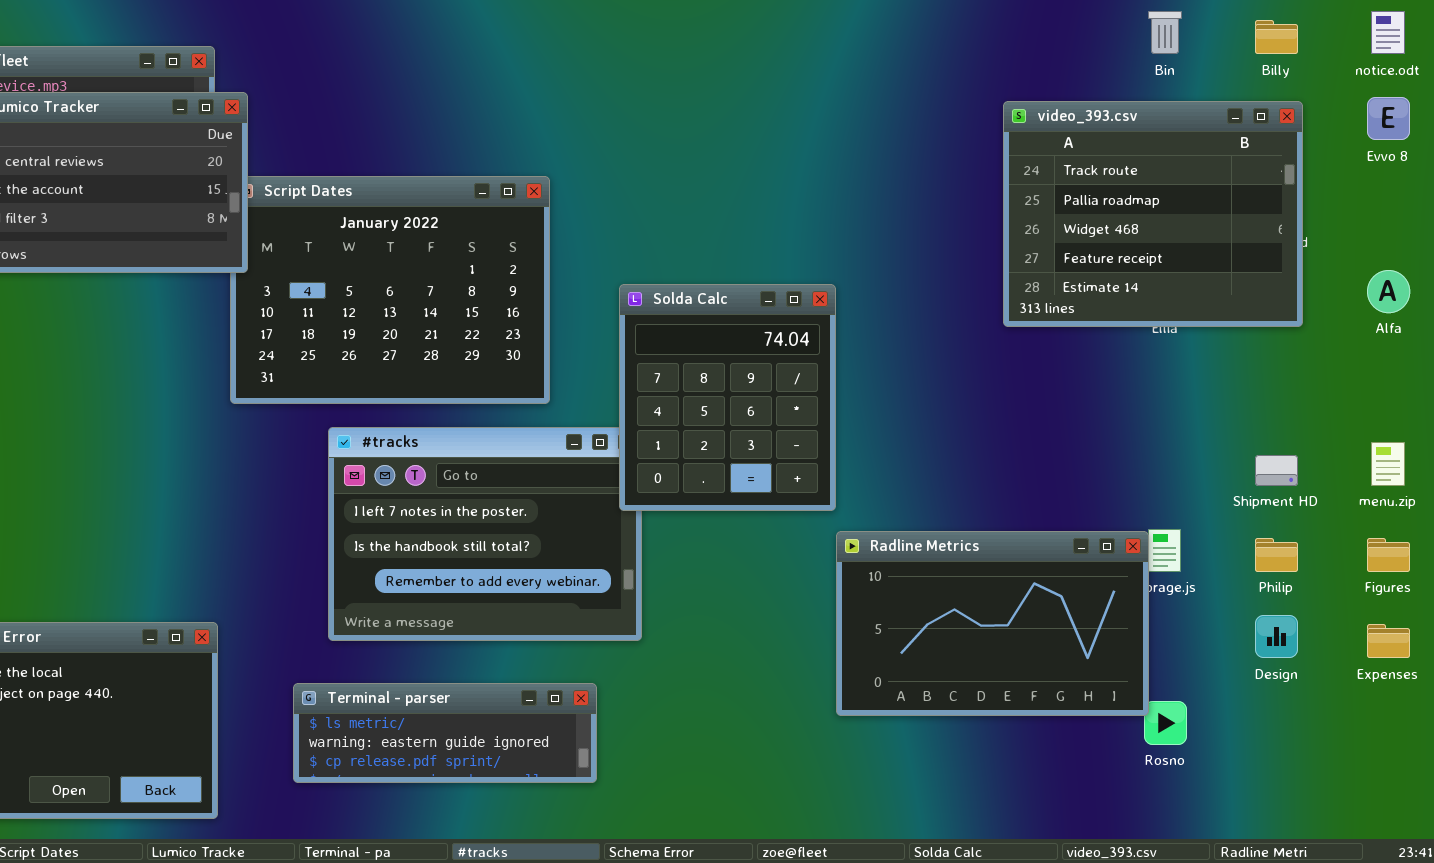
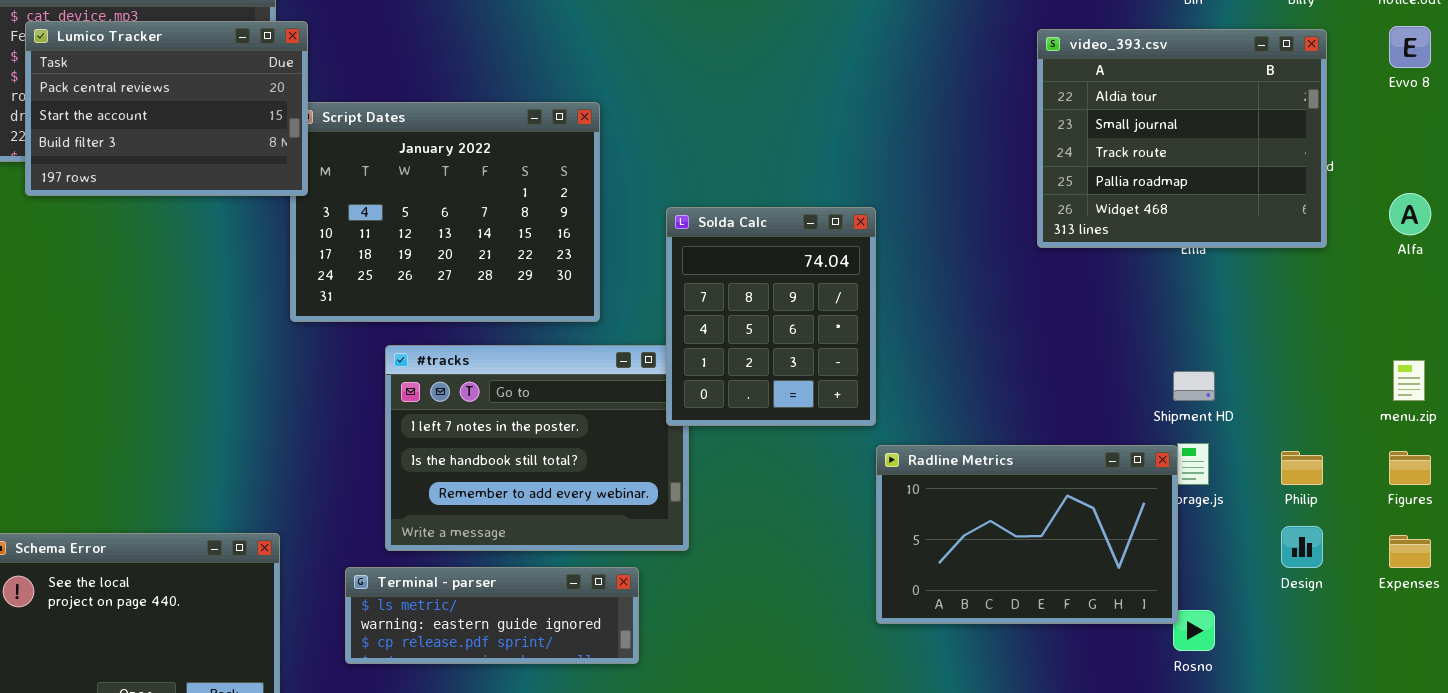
video_393.csv: [1003,101,1303,327] -> [1037,29,1327,248], scrolled up 2 rows
Shipment HD: [1255,455,1298,486] -> [1173,371,1215,401], moved
Terminal - parser: [293,683,597,783] -> [345,567,639,664], moved

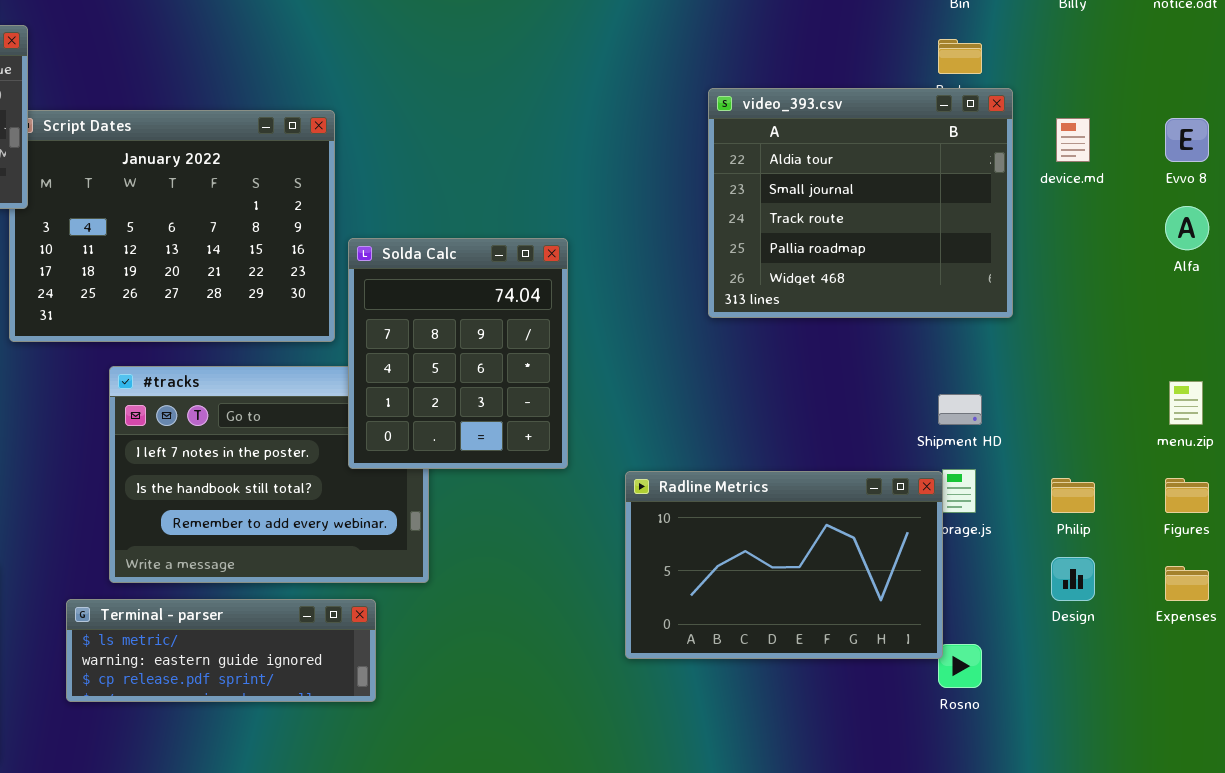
Evvo 8: [1389,26,1431,68] -> [1165,118,1209,162], moved
video_393.csv: [1037,29,1327,248] -> [708,88,1013,318], moved
Solda Calc: [666,207,876,426] -> [348,238,568,469], moved

